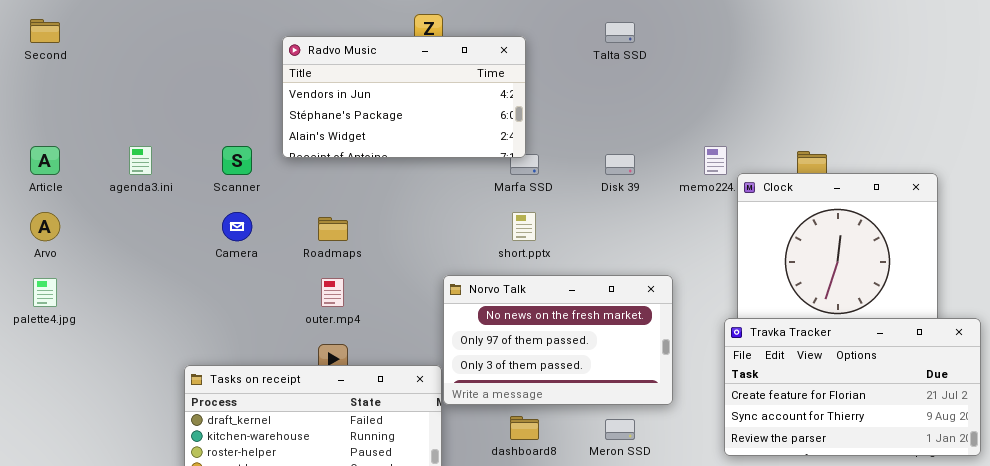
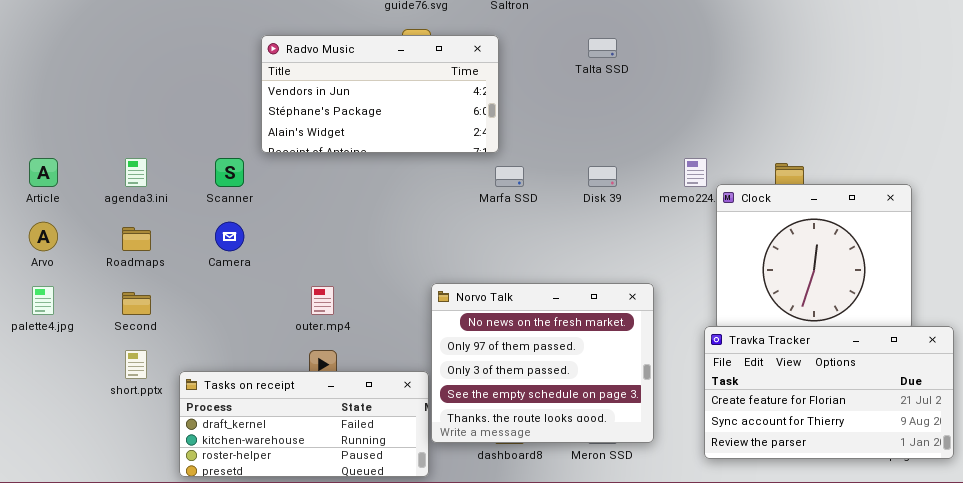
Second: [30,19,60,43] -> [122,292,151,315], moved
Radvo Music: [282,36,526,158] -> [261,35,499,153], moved
short.pptx: [512,212,536,241] -> [125,350,147,379], moved
Roadmaps: [318,217,348,241] -> [122,227,151,251], moved
Norvo Talk: [443,275,673,405] -> [431,283,654,443], resized

